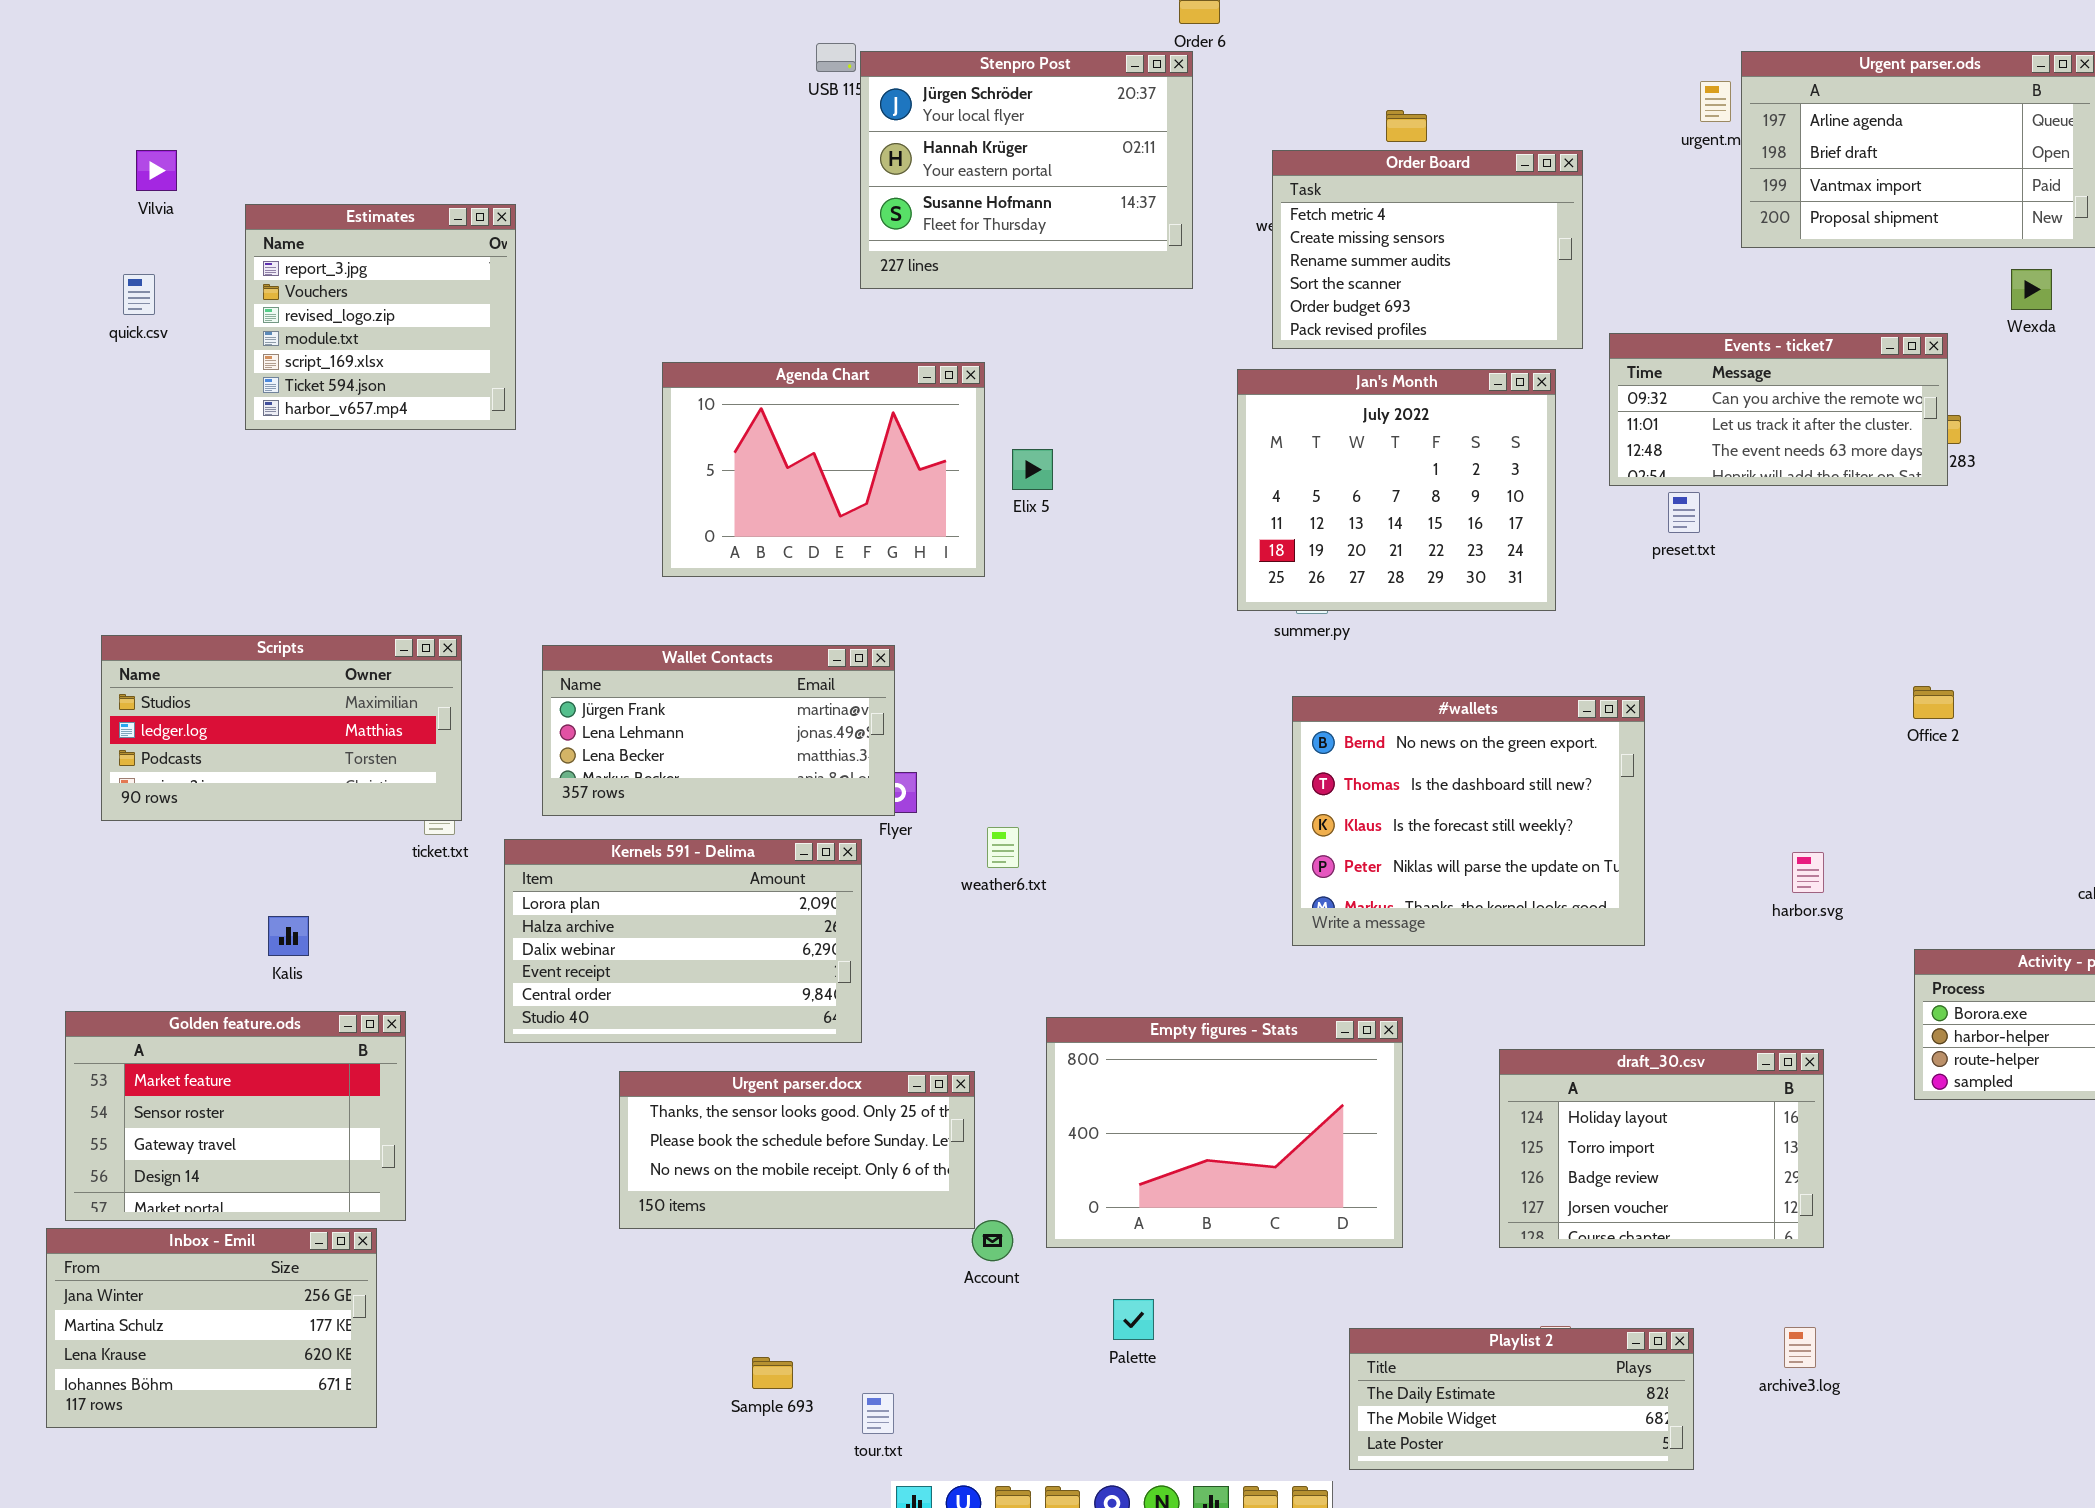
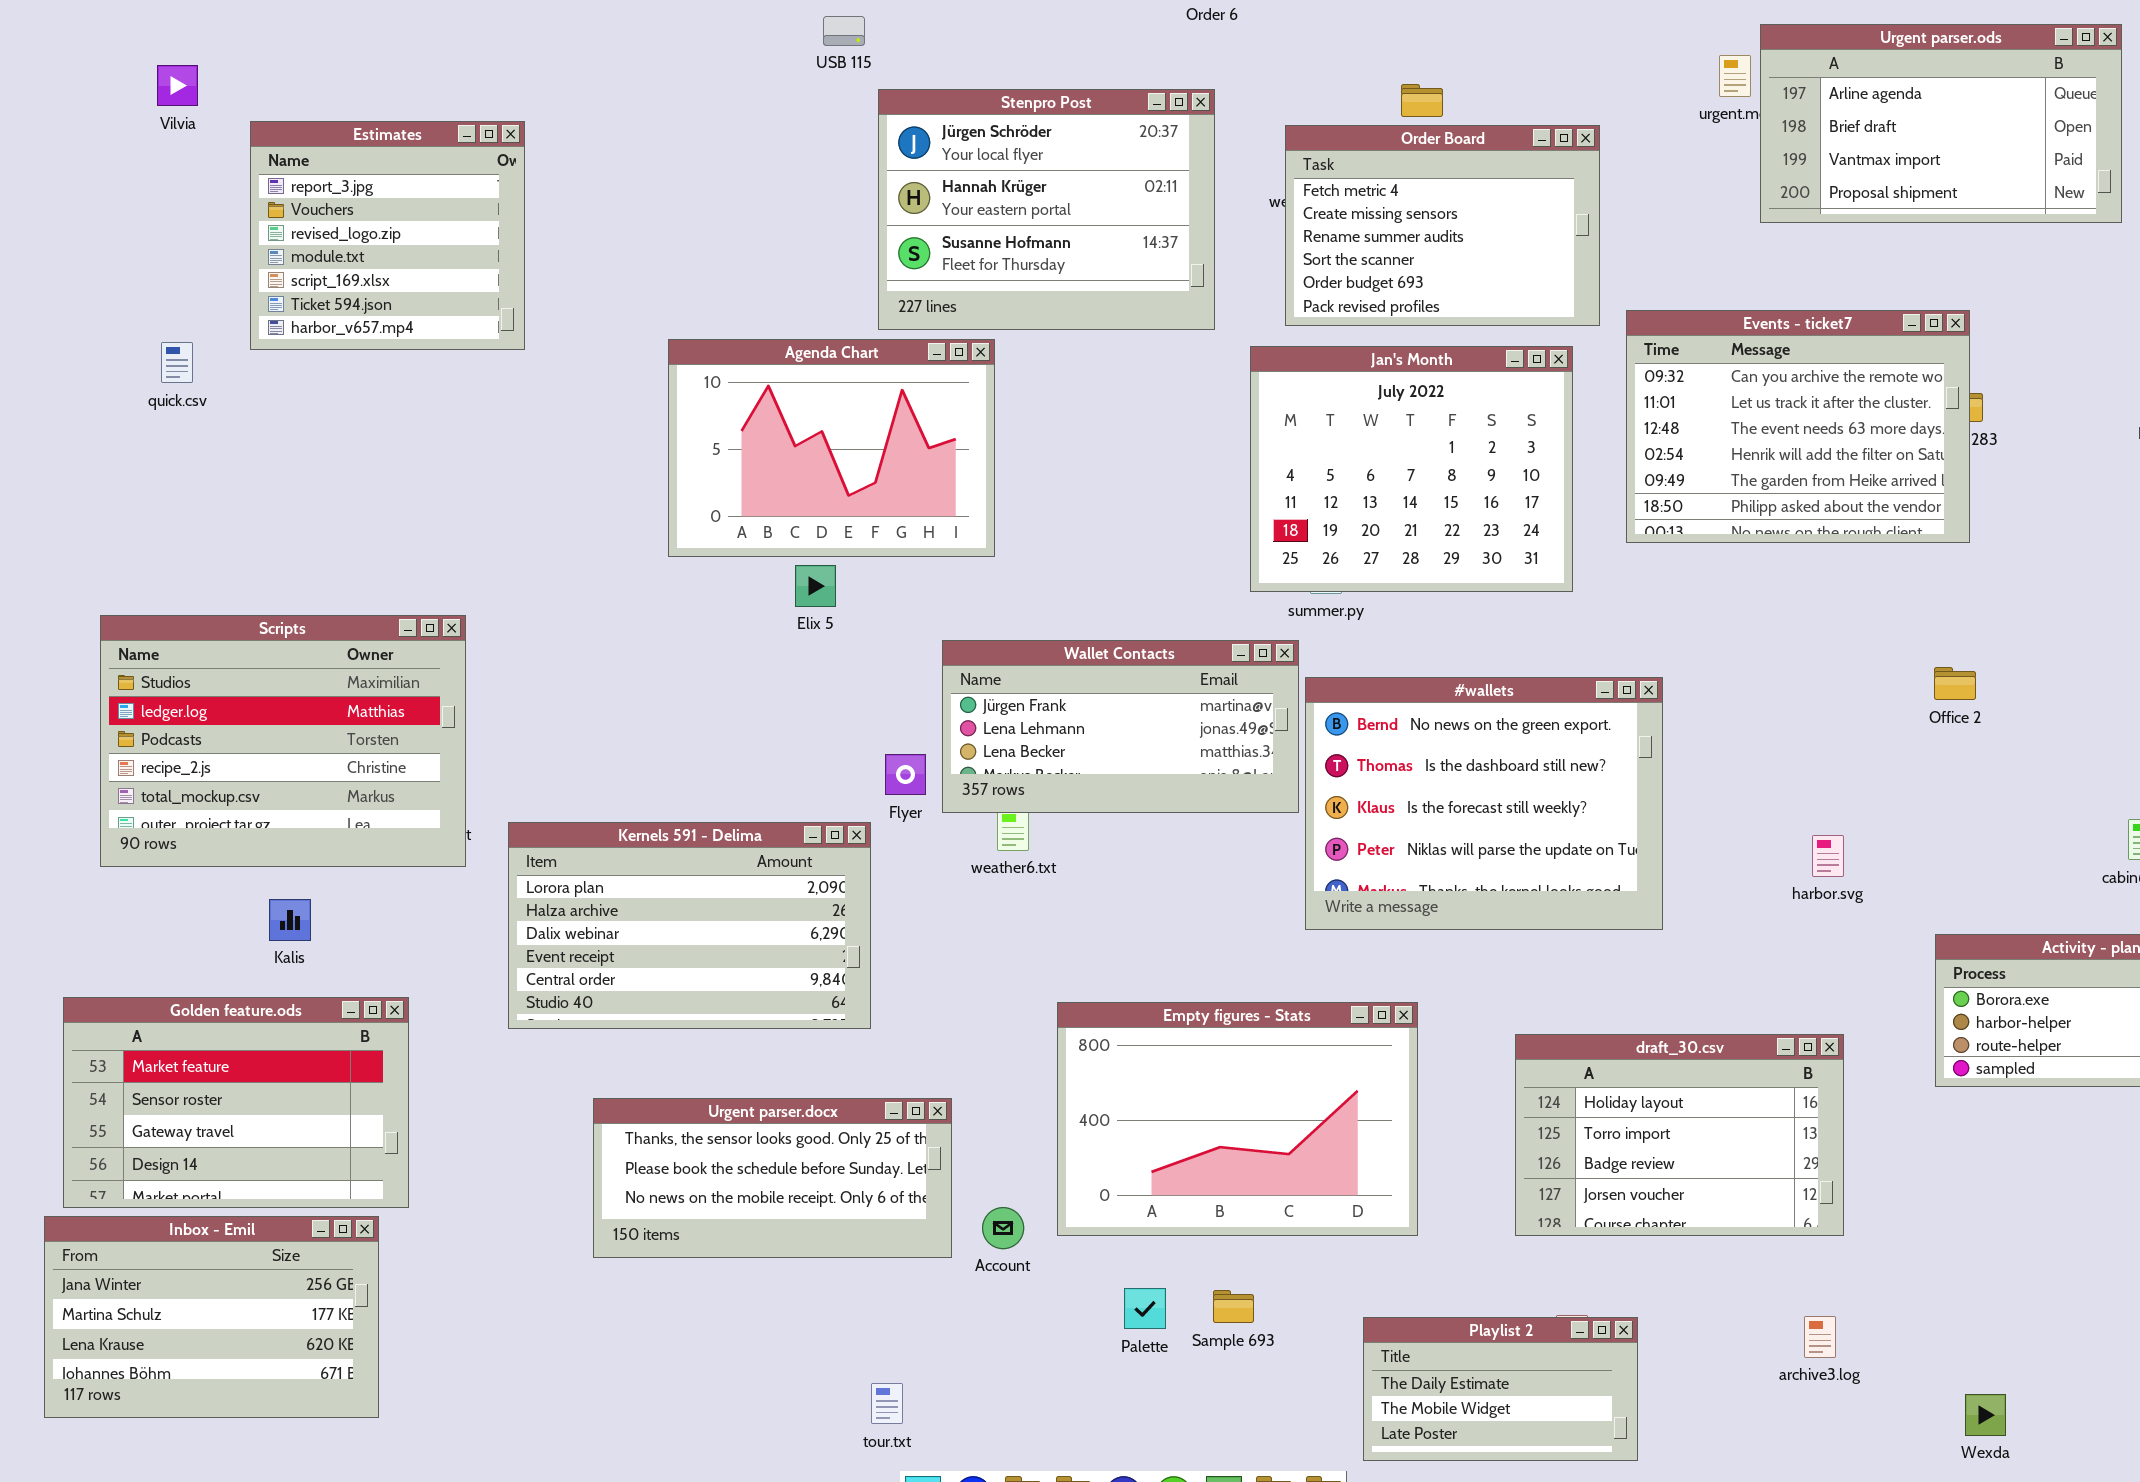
Stenpro Post: [860,51,1193,289] -> [878,89,1215,330], moved
Vilvia: [136,150,177,191] -> [157,65,198,106], moved
Estimates: [245,204,516,430] -> [250,121,525,350], moved
Wexda: [2011,269,2052,310] -> [1965,1394,2006,1436], moved
quick.csv: [123,274,155,315] -> [161,342,193,383], moved
Events - ticket7: [1609,333,1948,486] -> [1626,310,1970,543], resized
Elix 5: [1012,449,1053,490] -> [795,565,836,607], moved
Scripts: [101,635,462,821] -> [100,615,466,867], resized
Wallet Contacts: [542,645,895,816] -> [942,640,1299,813], moved
Urgent parser.docx: [619,1071,975,1229] -> [593,1098,952,1258], moved
Playlist 2: [1349,1328,1694,1470] -> [1363,1317,1638,1461], resized
Sample 693: [752,1357,793,1389] -> [1213,1290,1254,1323], moved

